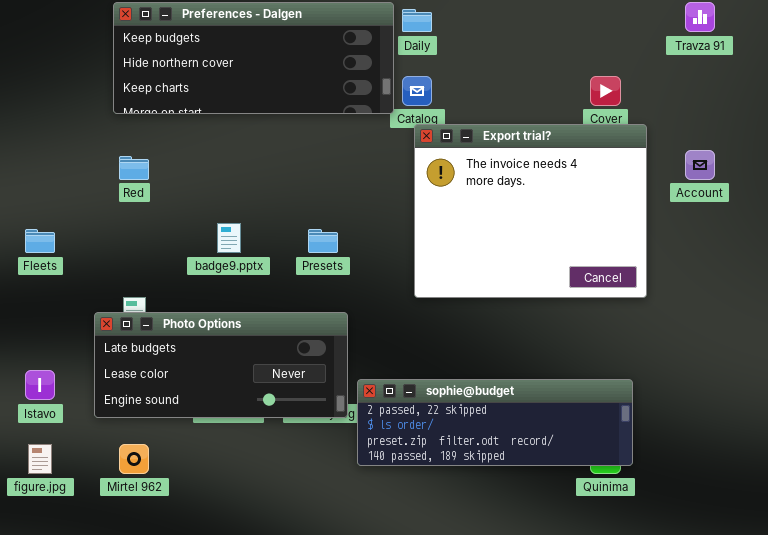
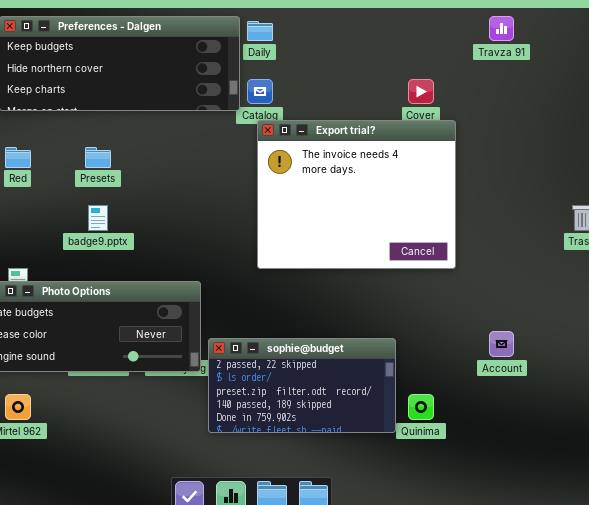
Account: [685,150,715,180] -> [489,331,514,357], moved
Presets: [308,229,338,253] -> [85,147,111,168], moved
sophie@budget: [357,379,633,466] -> [208,338,396,433], resized

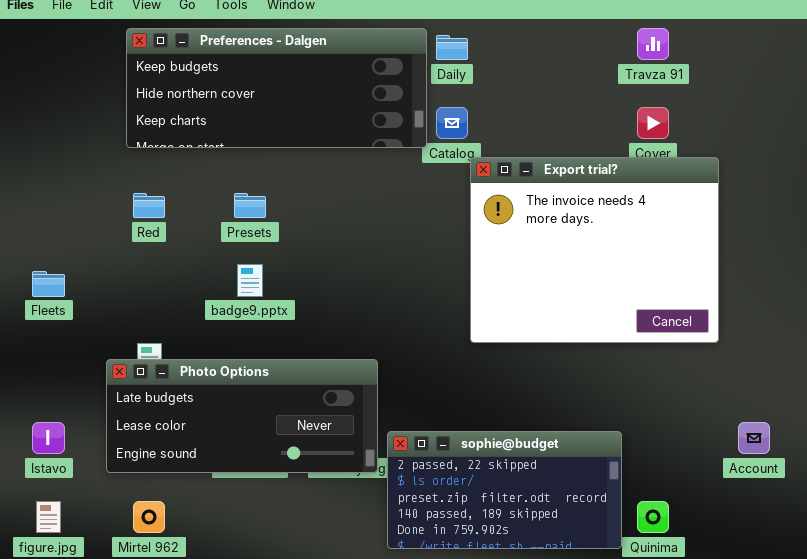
Travza 91: [489,16,514,41] -> [637,28,669,60], moved
Export trial?: [257,120,456,269] -> [470,157,719,343], moved

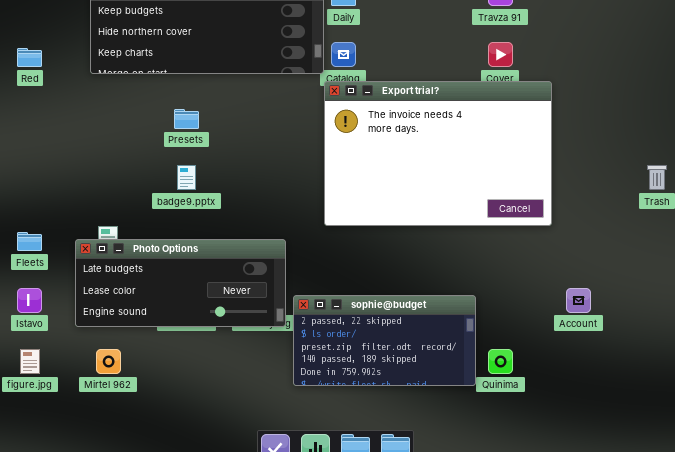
Export trial?: [470,157,719,343] -> [324,81,552,226], resized
Red: [133,193,165,218] -> [17,48,42,67], moved
Fleets: [32,271,65,297] -> [17,232,42,251], moved

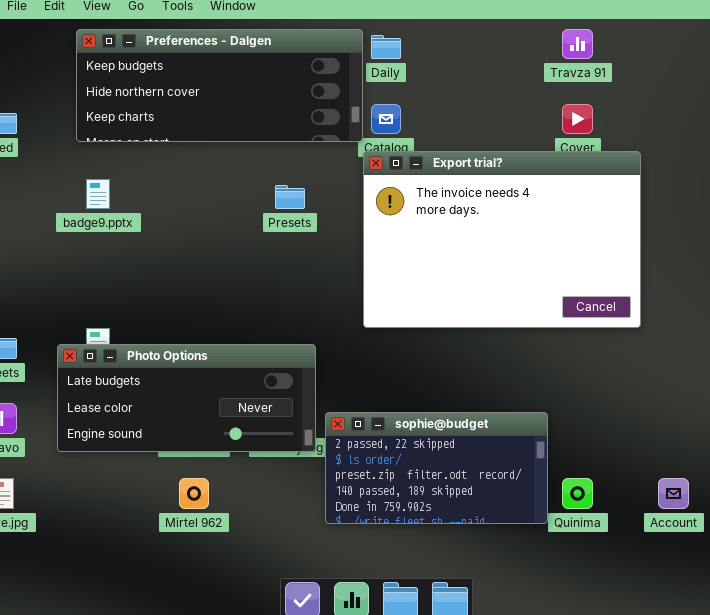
Presets: [174,109,199,129] -> [275,185,305,209], moved
badge9.pptx: [177,165,196,190] -> [86,179,110,209], moved
Account: [566,288,591,313] -> [658,478,689,509], moved
Mirtel 962: [96,349,121,374] -> [179,478,209,509], moved

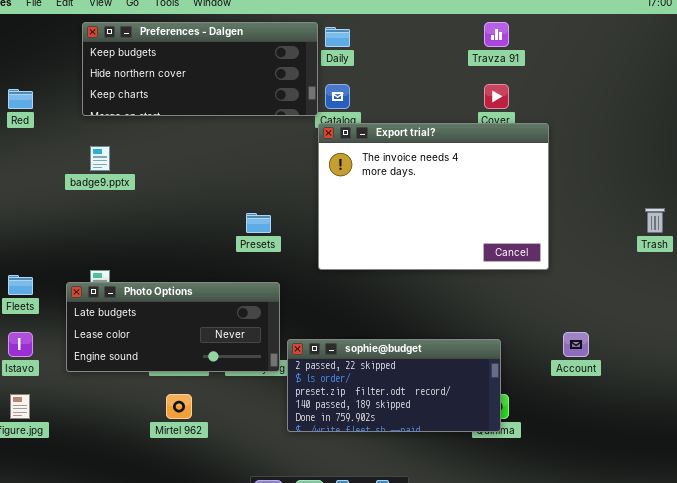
Presets: [275,185,305,209] -> [246,213,271,233], moved
sophie@budget: [325,412,548,524] -> [287,339,501,432], resized
Account: [658,478,689,509] -> [563,332,589,357], moved

